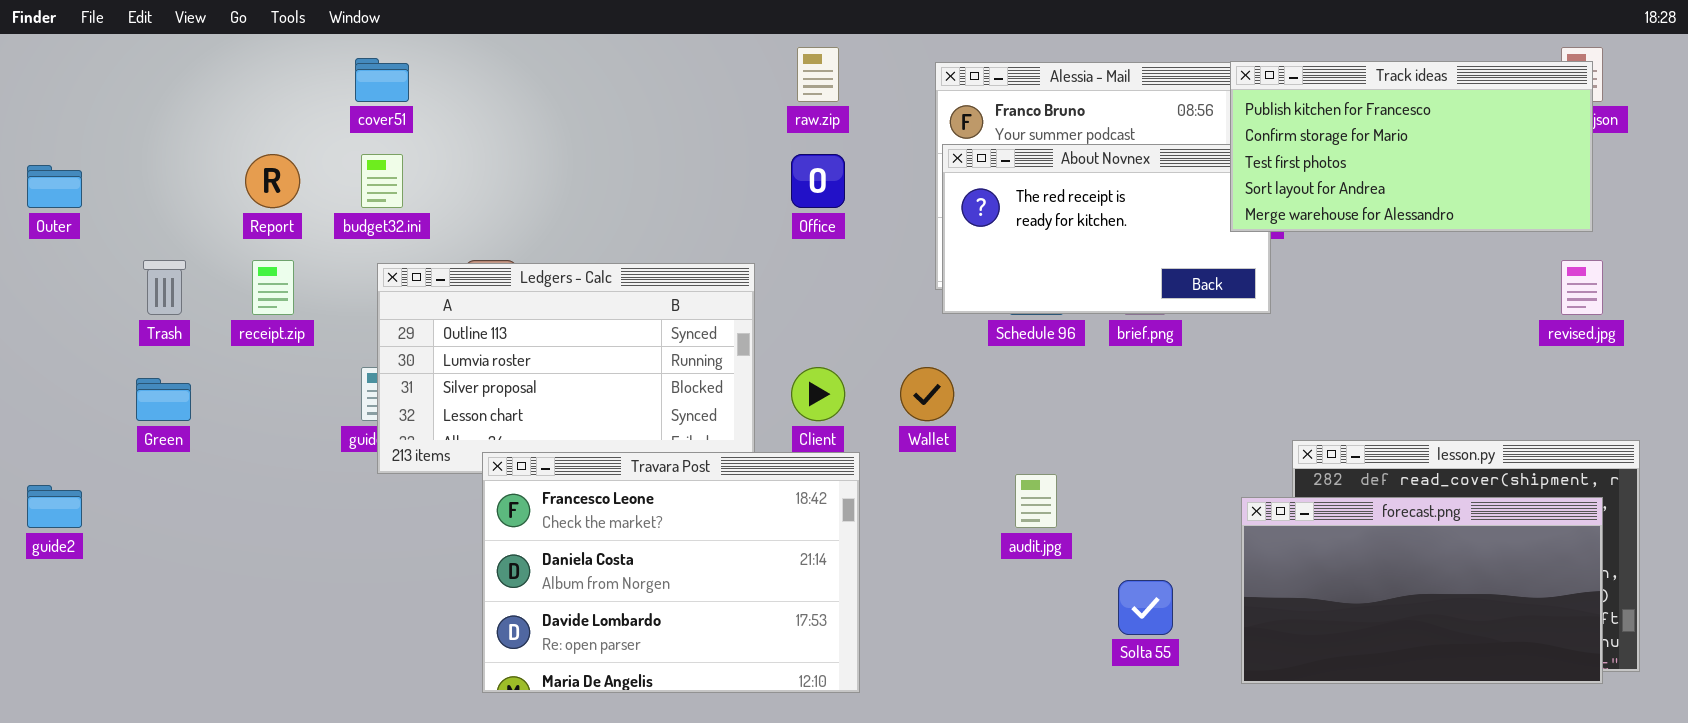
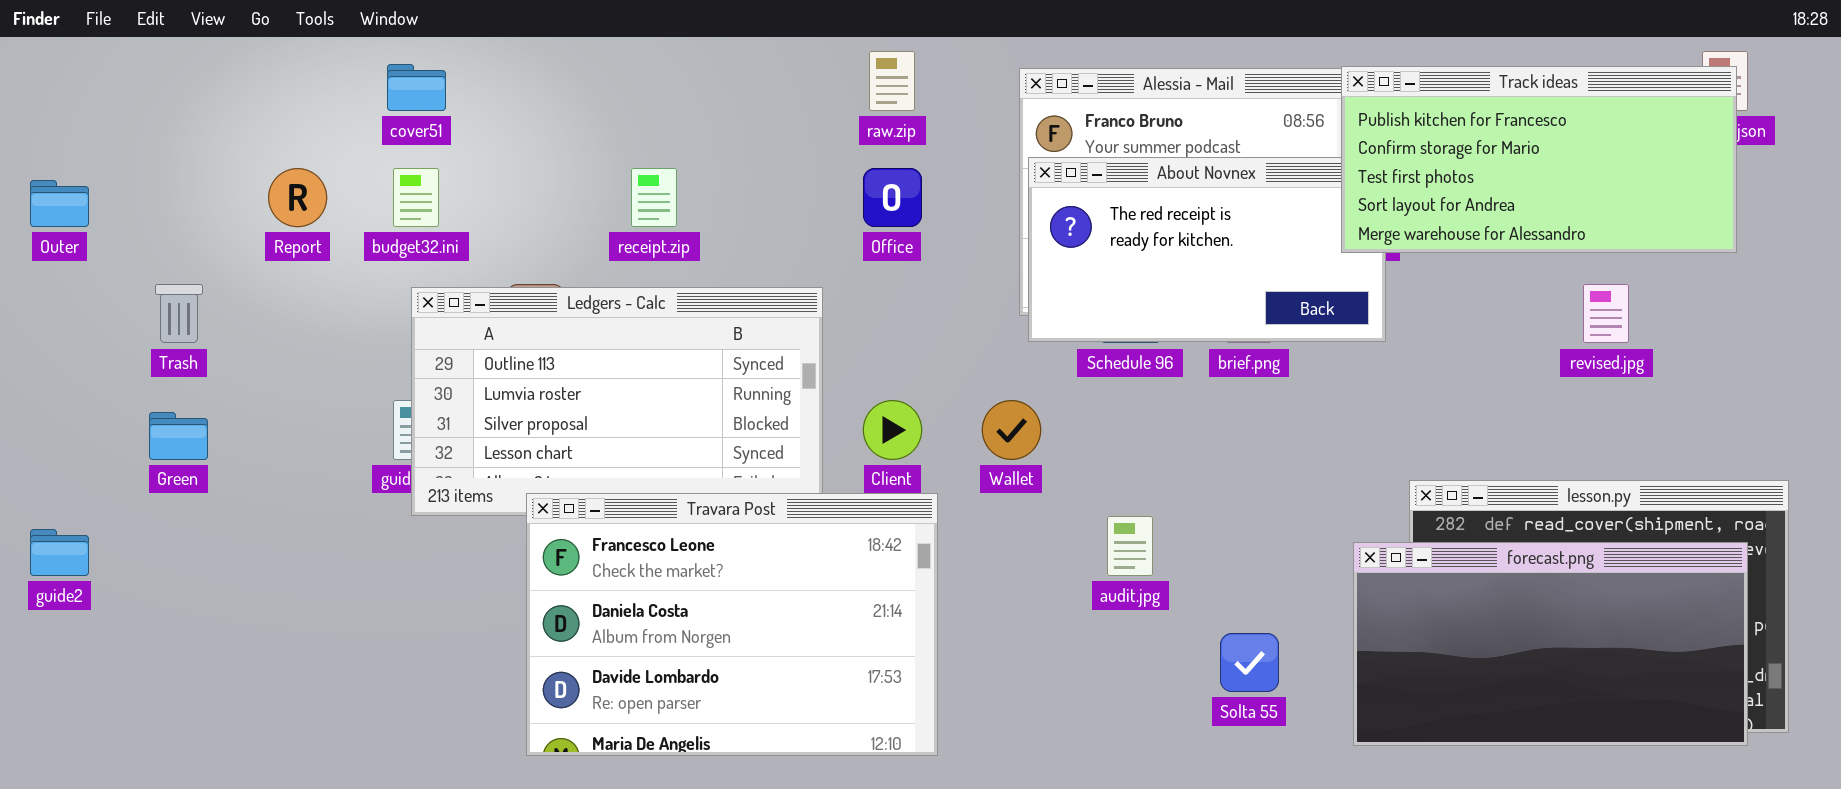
receipt.zip: [252,260,294,315] -> [631,168,677,227], moved
revised.jpg: [1561,260,1603,315] -> [1583,284,1629,343], moved

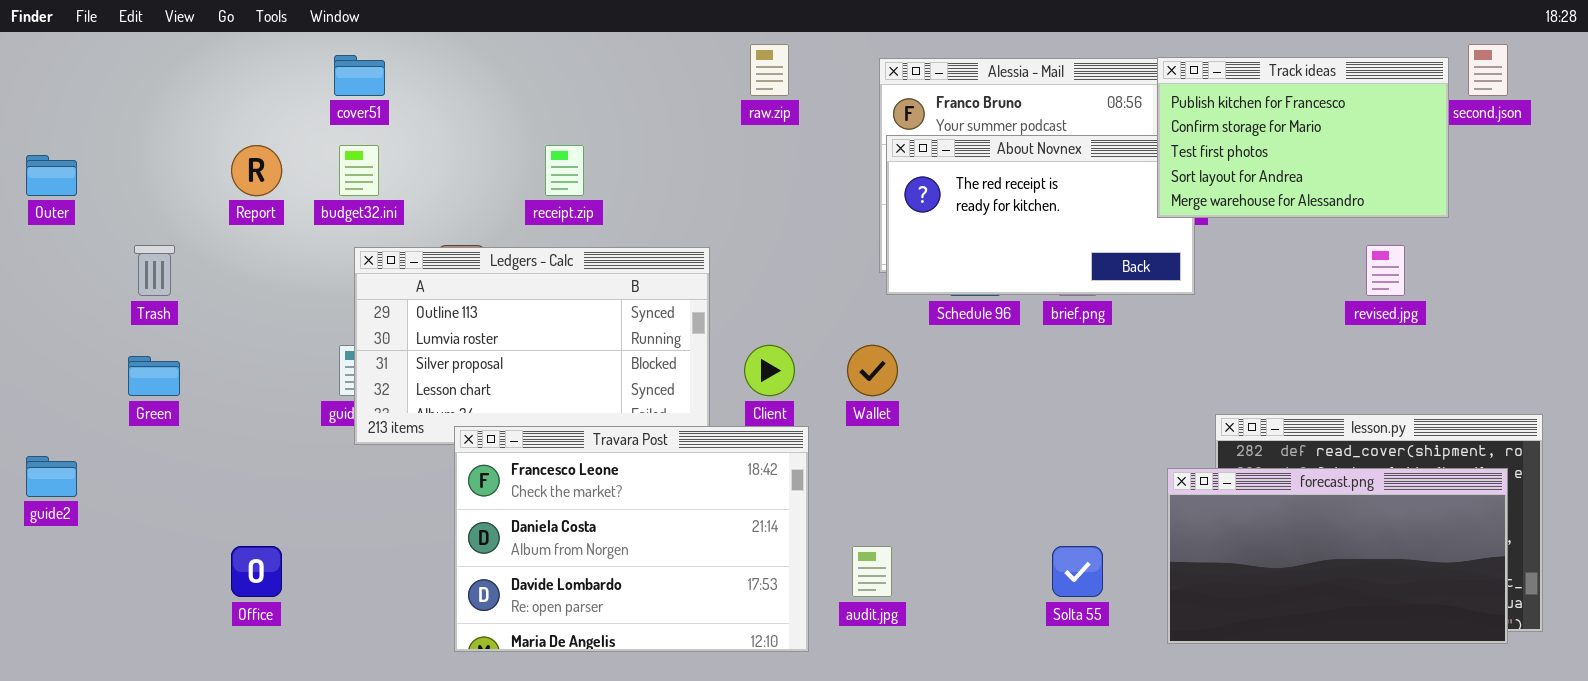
Track ideas: [1341,66,1737,253] -> [1157,57,1449,218], resized
Office: [863,168,922,227] -> [231,546,282,597], moved
audit.jpg: [1107,516,1153,576] -> [852,546,892,597], moved

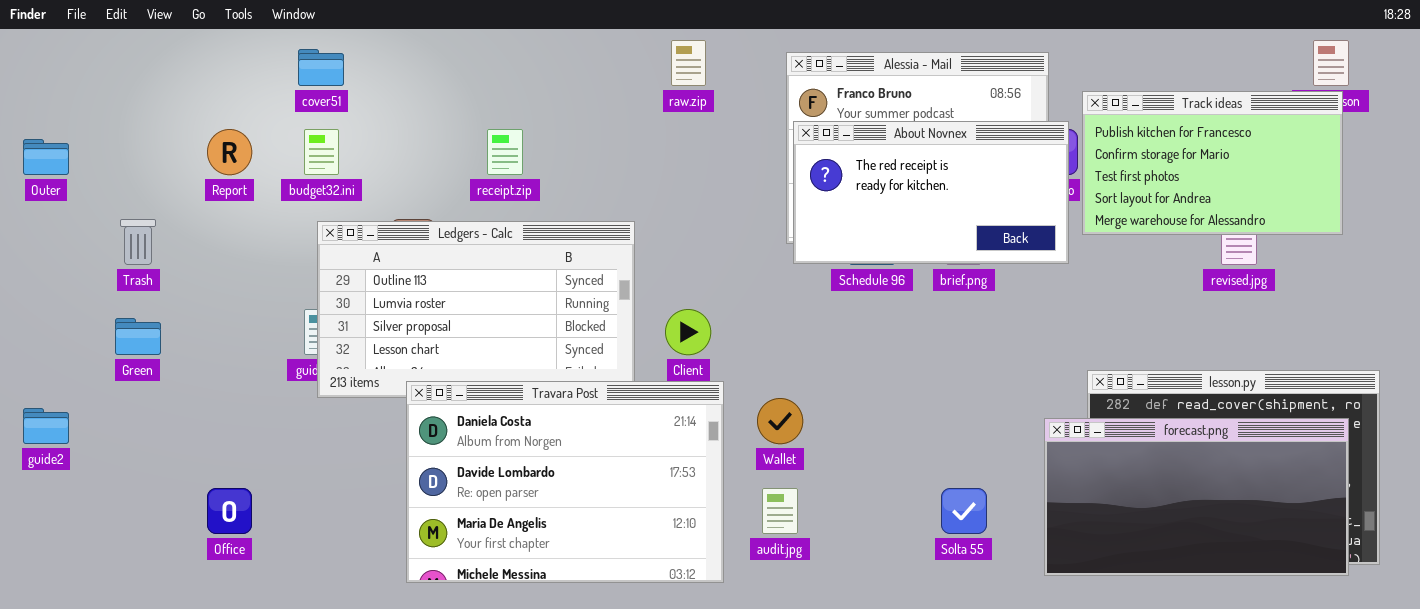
Track ideas: [1157,57,1449,218] -> [1082,91,1343,235], moved
Wallet: [847,345,898,396] -> [757,398,803,444], moved
Travara Post: [454,426,809,652] -> [406,381,724,583], scrolled down 1 row

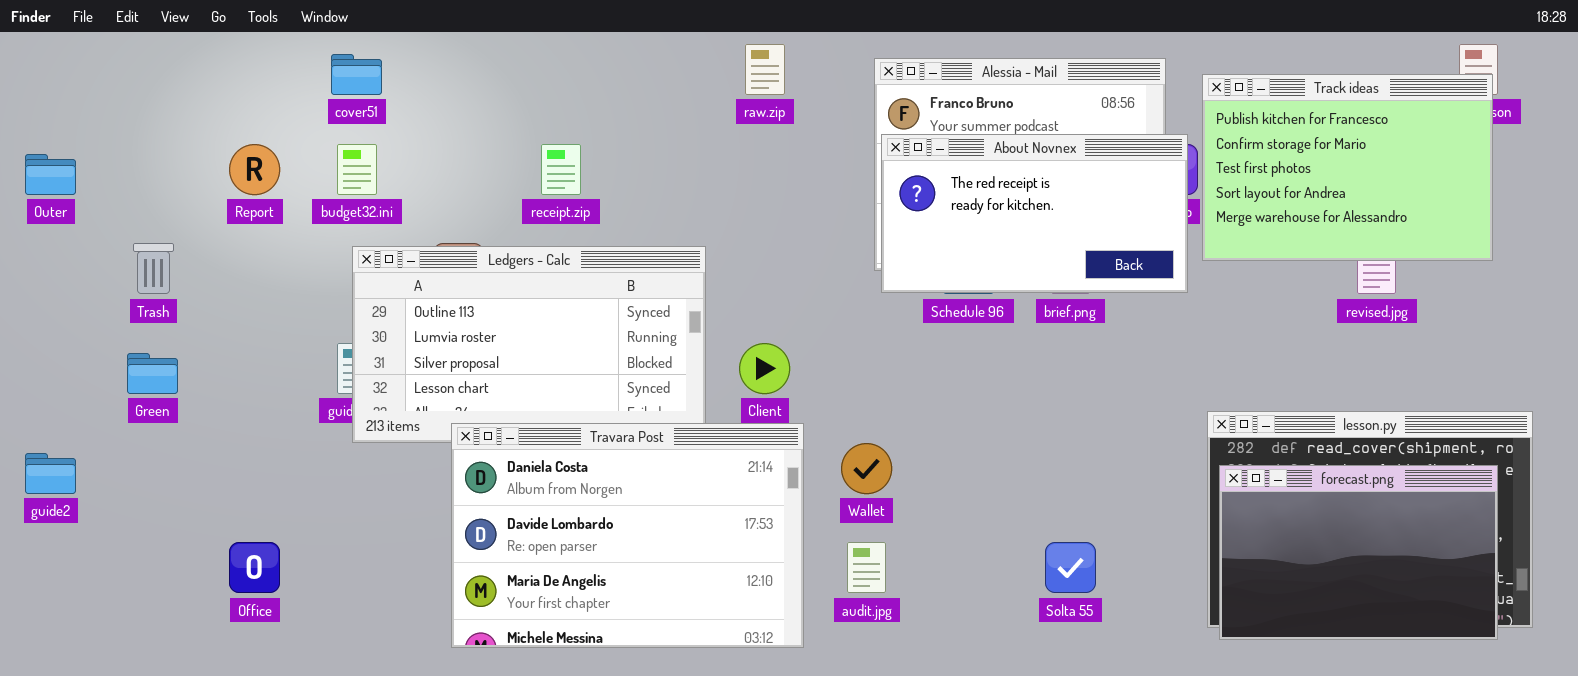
Track ideas: [1082,91,1343,235] -> [1202,74,1493,261], resized
forecast.png: [1044,418,1349,576] -> [1219,465,1498,640], resized

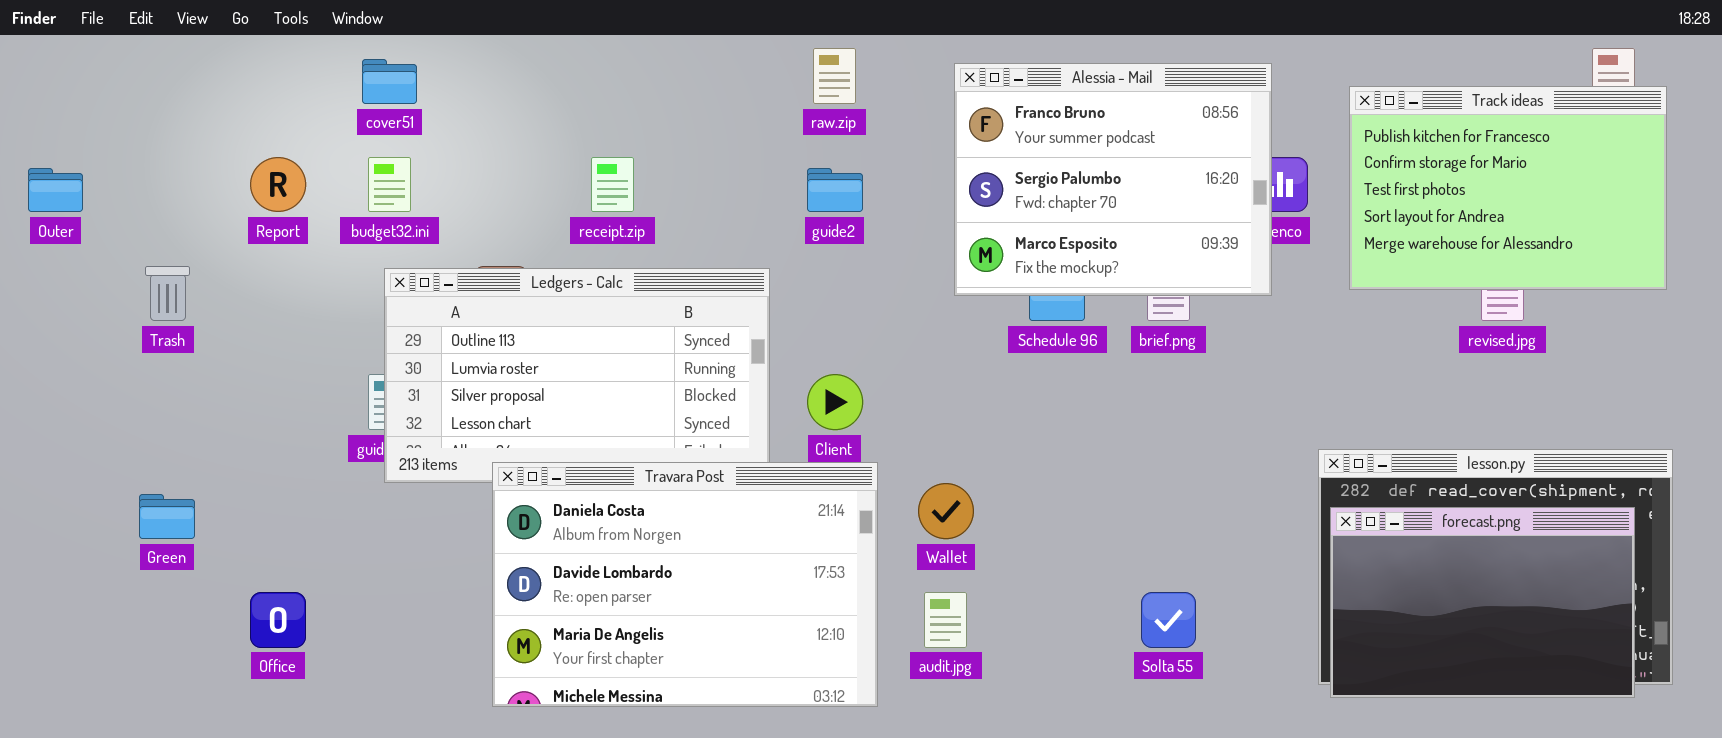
Track ideas: [1202,74,1493,261] -> [1349,86,1667,290], moved
About Novnex: [881,134,1188,293] -> none, closed
Green: [127,353,178,394] -> [139,494,195,539], moved
guide2: [25,453,76,494] -> [807,168,863,212], moved

